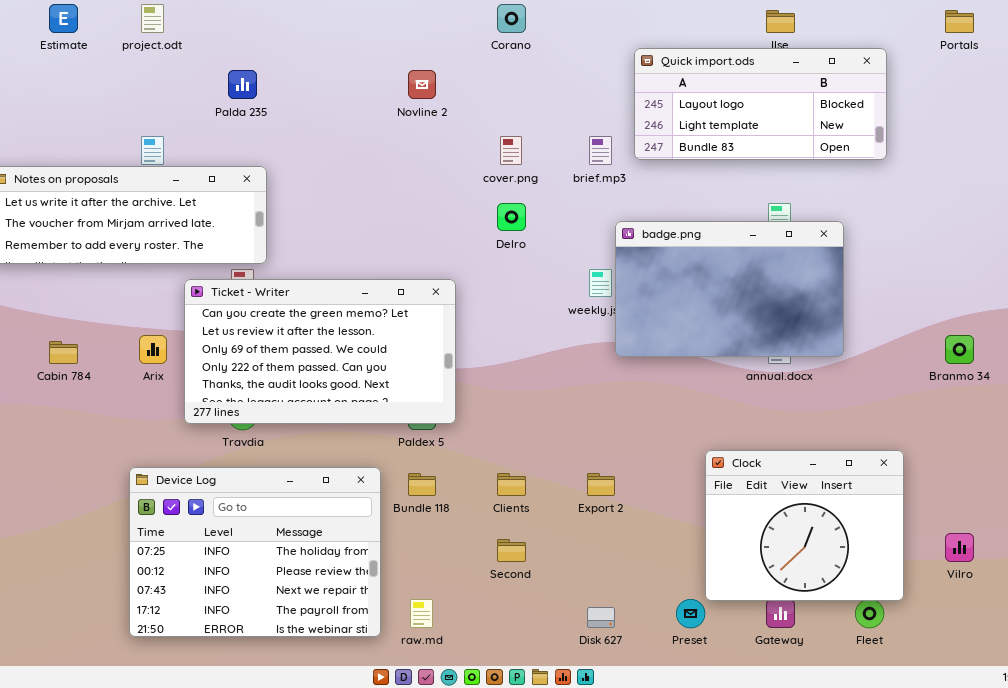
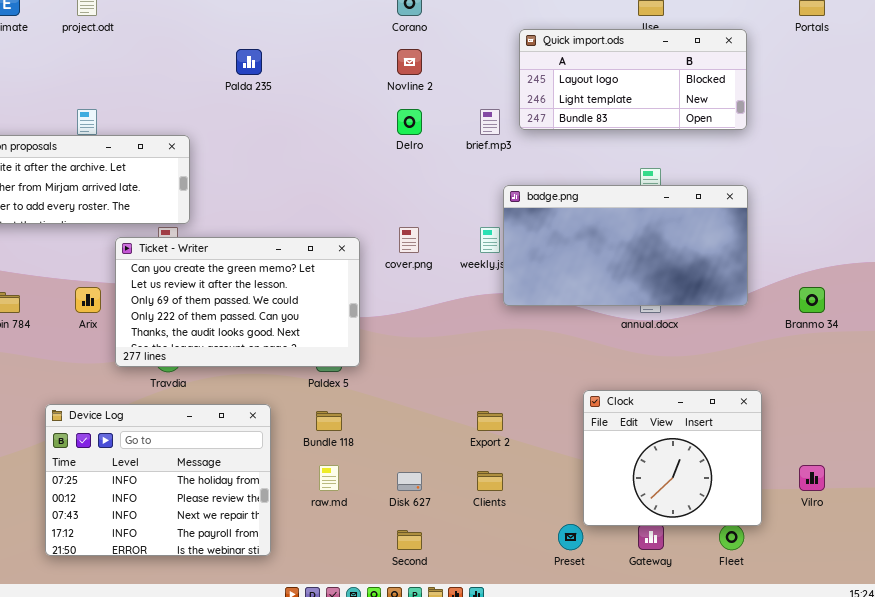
Palda 235: [228,70,257,99] -> [236,49,262,75], moved
Novline 2: [408,70,436,99] -> [397,49,422,75], moved
cover.png: [500,136,522,165] -> [399,227,419,253], moved
Delro: [497,203,526,231] -> [397,109,422,135], moved
badge.png: [615,221,844,357] -> [503,185,748,306], resized
Device Log: [129,467,381,637] -> [45,404,271,556], moved
Clients: [497,473,526,496] -> [477,471,503,491], moved
Second: [497,539,526,562] -> [397,530,422,550], moved
raw.md: [410,599,433,628] -> [319,465,339,491], moved
Disk 627: [587,607,615,628] -> [397,472,422,491], moved

